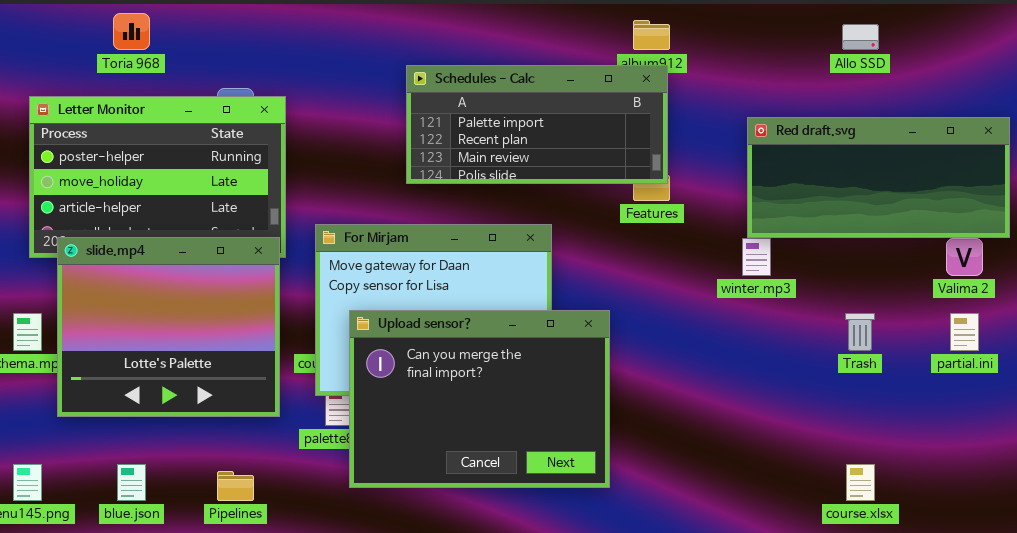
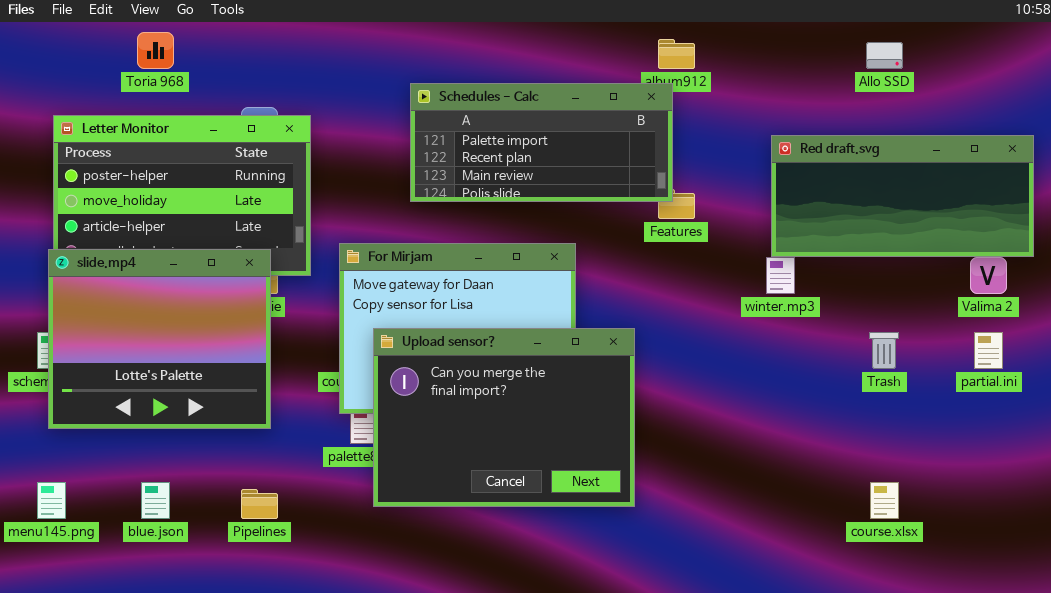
Schedules - Calc: [406,65,668,184] -> [410,83,673,202], moved
slide.mp4: [57,237,280,417] -> [48,249,271,429], moved

